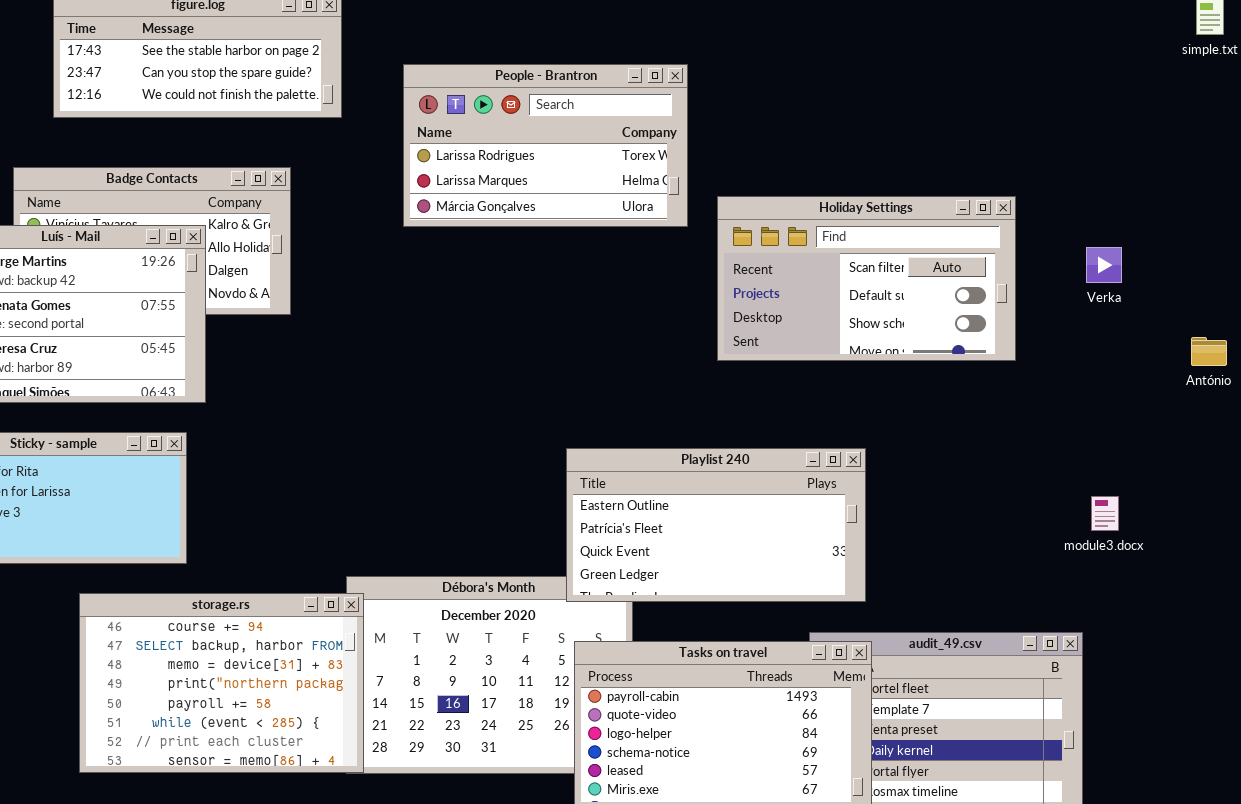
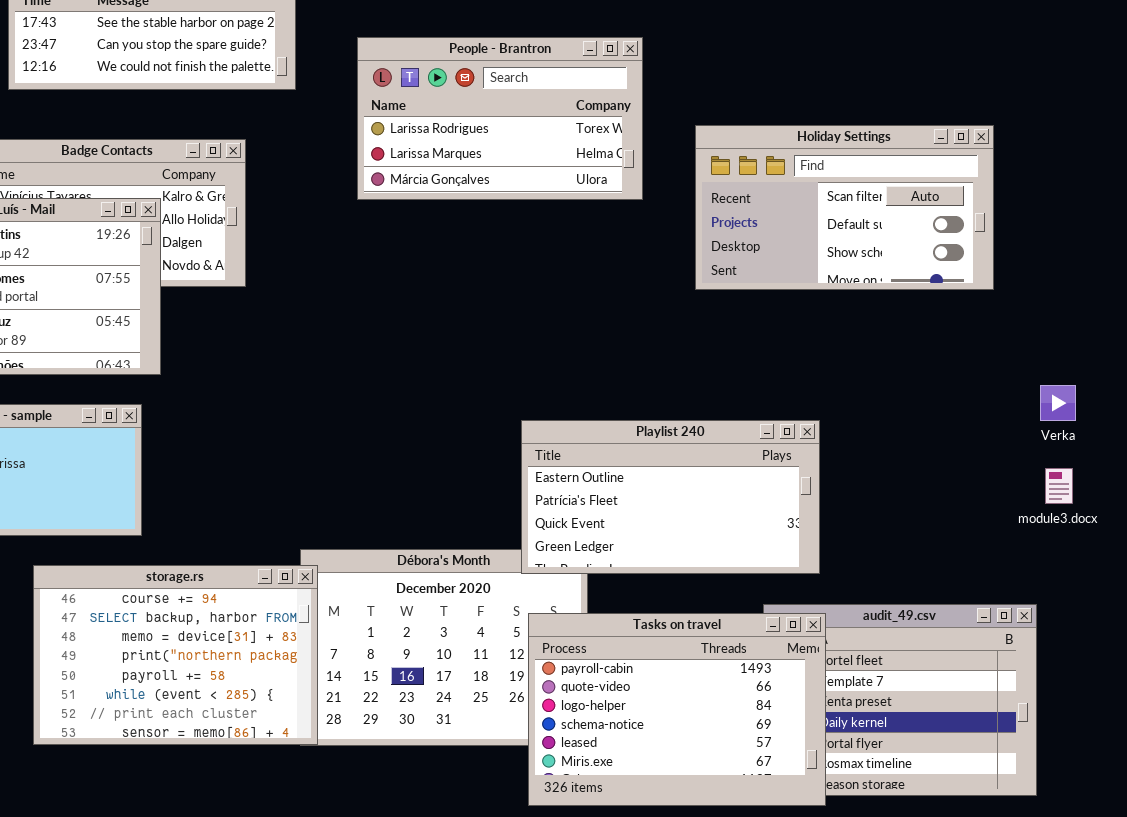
Holiday Settings: [717,196,1016,361] -> [695,125,994,290], moved
Verka: [1086,247,1122,283] -> [1040,385,1076,421], moved

